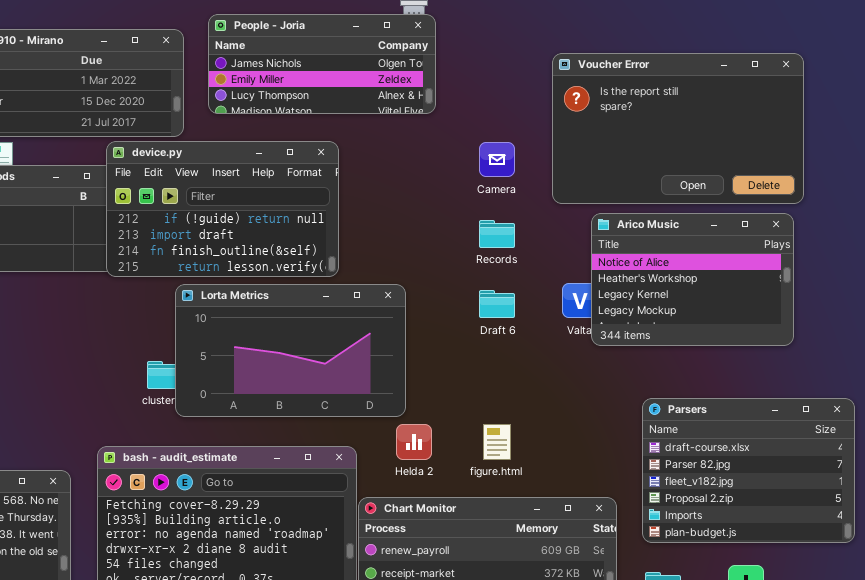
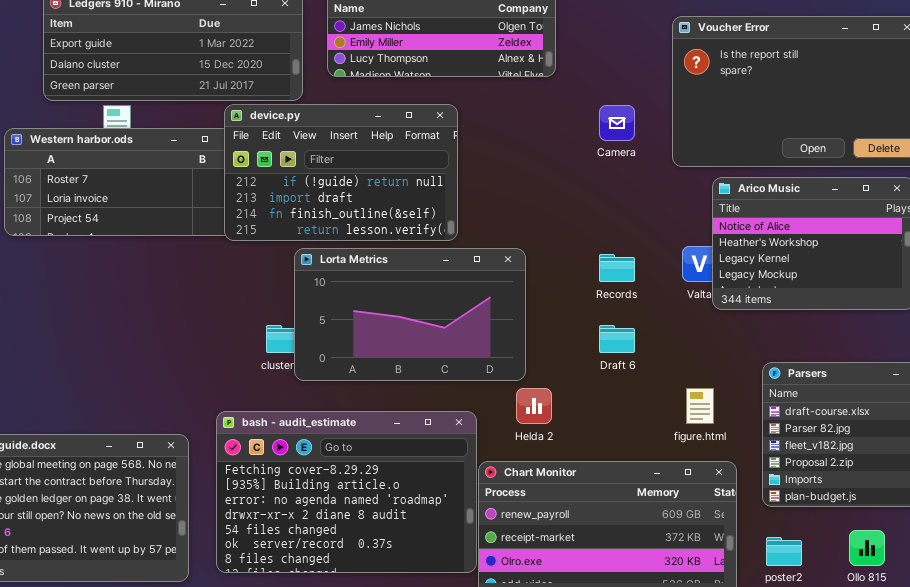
Records: [479,220,515,248] -> [599,254,635,282], moved
Draft 6: [479,290,515,318] -> [599,325,635,353], moved
figure.html: [483,424,511,460] -> [686,388,714,424], moved

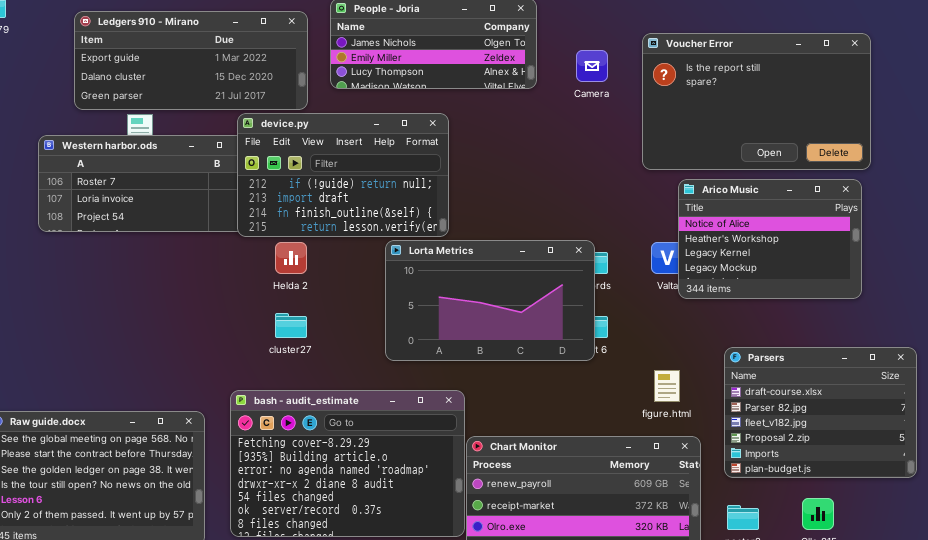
Camera: [599,105,635,141] -> [576,50,608,82], moved
Lorta Metrics: [294,248,526,381] -> [385,240,595,361], moved
Helda 2: [516,388,552,424] -> [275,242,307,274], moved

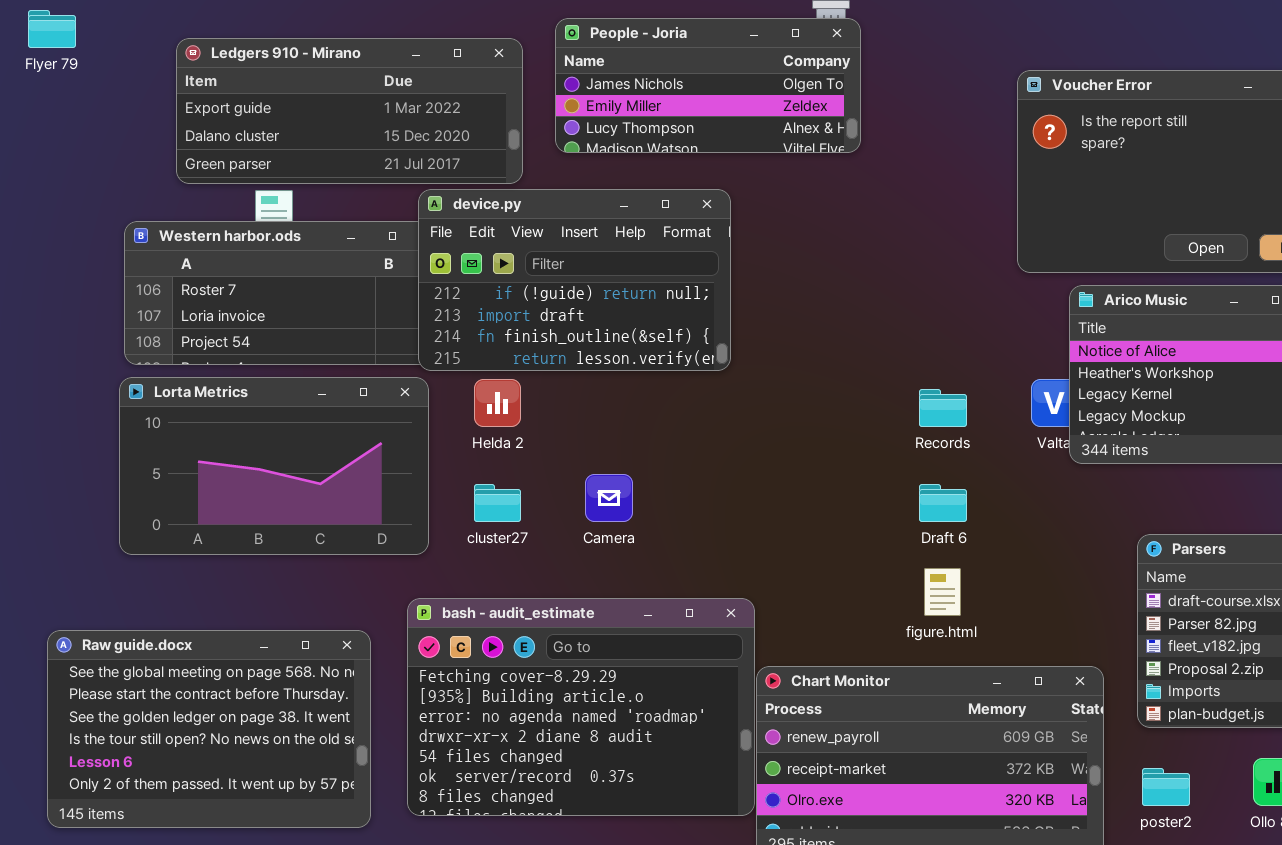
Camera: [576,50,608,82] -> [585,474,633,522], moved
Lorta Metrics: [385,240,595,361] -> [119,377,429,555], moved
figure.html: [654,370,680,402] -> [924,568,961,616], moved

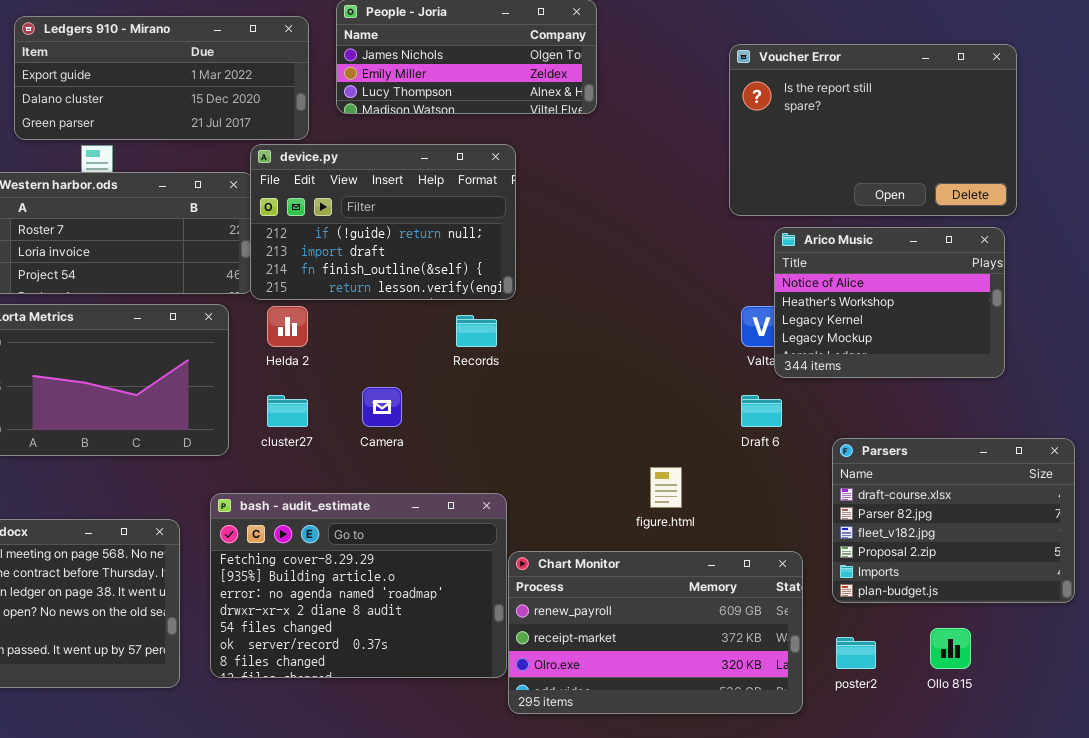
device.py: [418,189,731,371] -> [250,144,516,300], moved
Records: [919,389,967,427] -> [456,315,497,347], moved
Draft 6: [919,484,967,522] -> [741,395,782,427], moved

